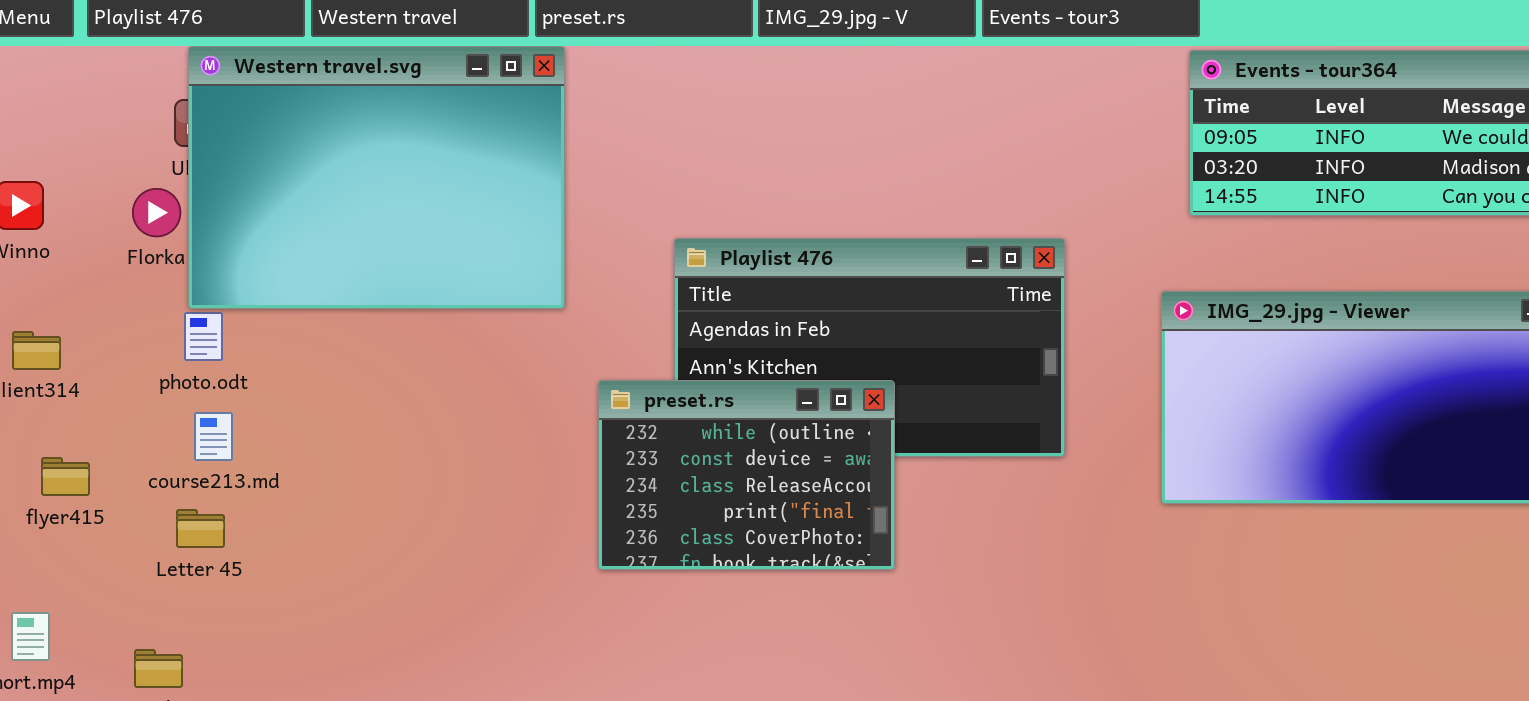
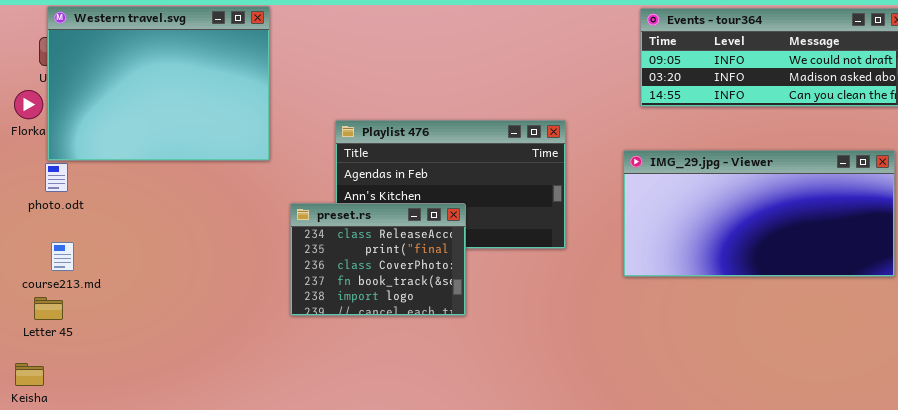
preset.rs: [598,380,895,570] -> [290,203,466,316], scrolled down 2 rows
course213.md: [194,412,233,461] -> [51,242,74,271], moved
Letter 45: [176,509,225,548] -> [34,297,63,320], moved

